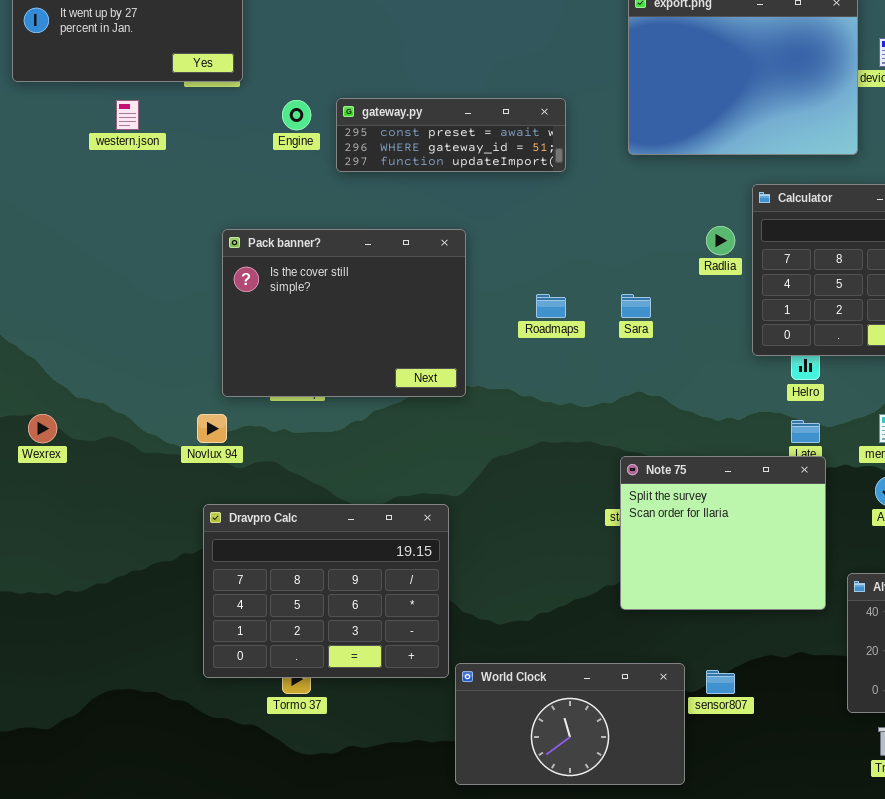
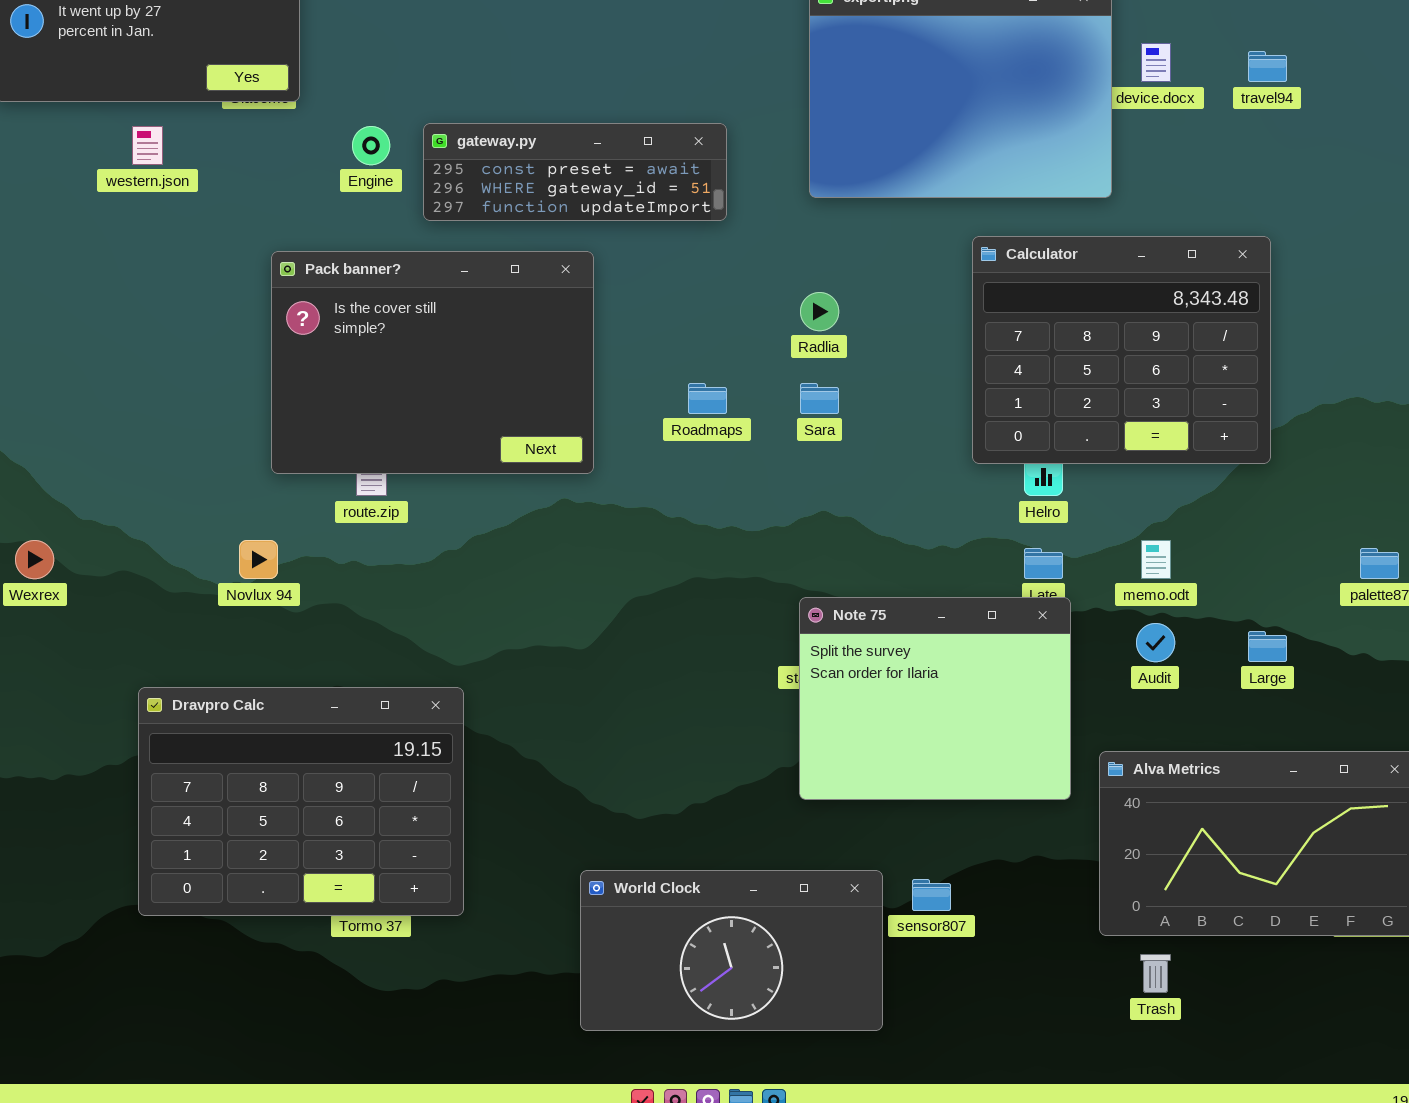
Radlia: [706,226,735,255] -> [800,292,839,331], moved
Pack banner?: [222,229,466,397] -> [271,251,594,474], moved
Dravpro Calc: [203,504,449,678] -> [138,687,464,916], moved

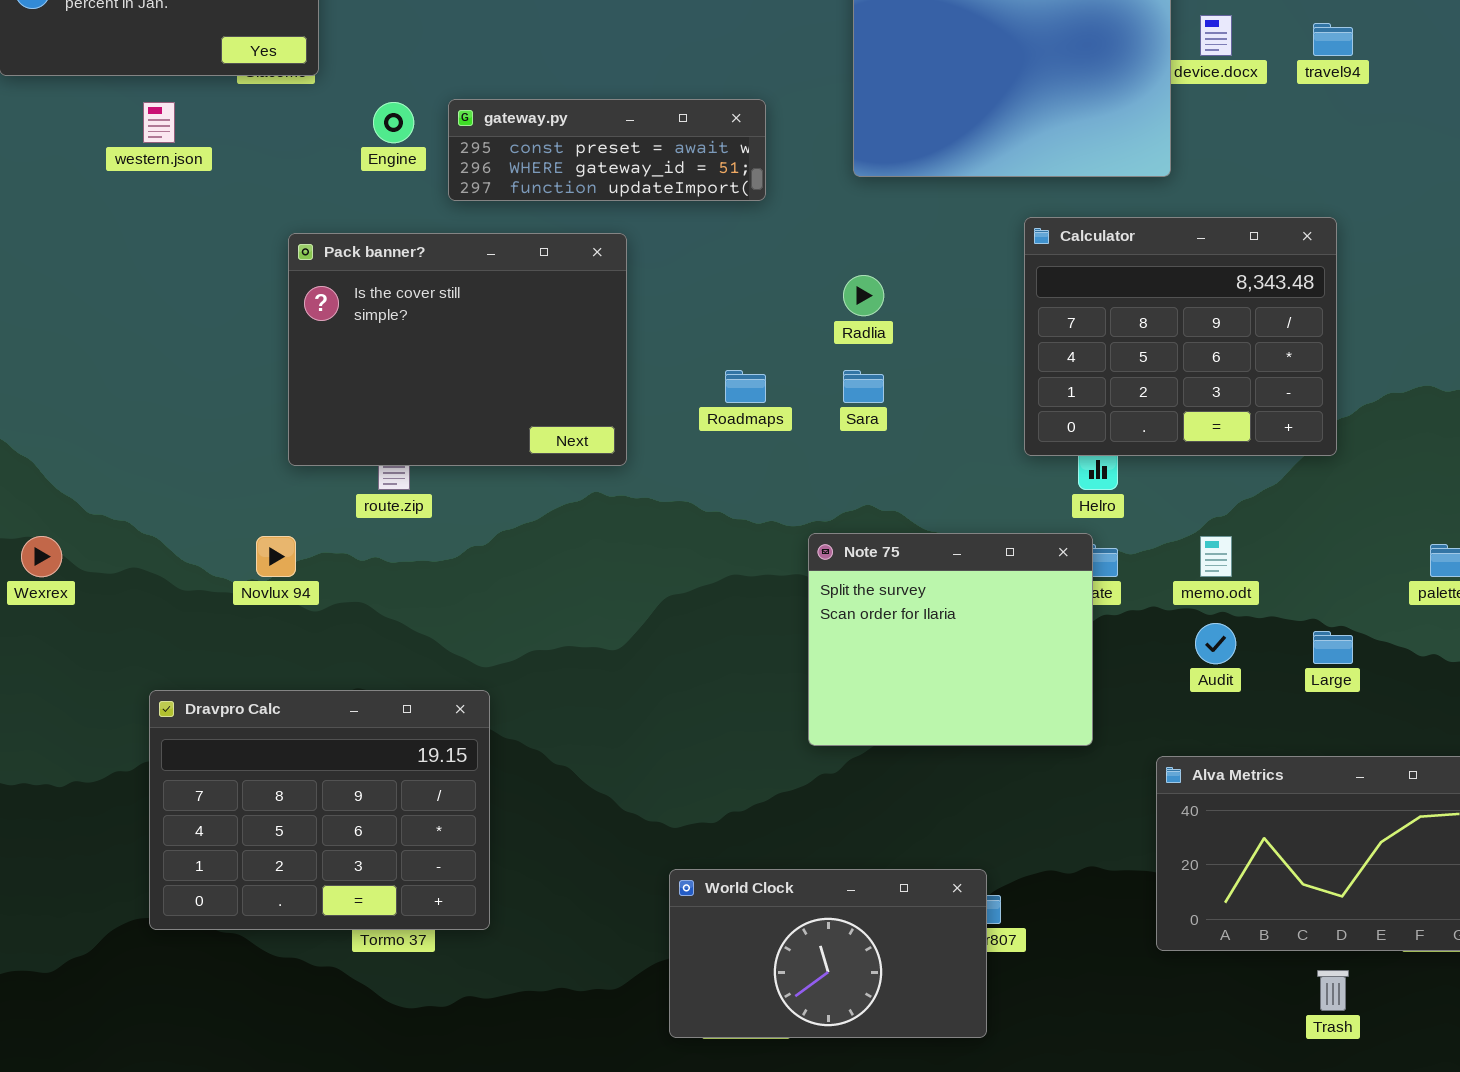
Note 75: [799,597,1071,800] -> [808,533,1093,746], moved
World Clock: [580,870,883,1031] -> [669,869,987,1038], moved
Trash: [1140,954,1171,993] -> [1317,970,1349,1011], moved

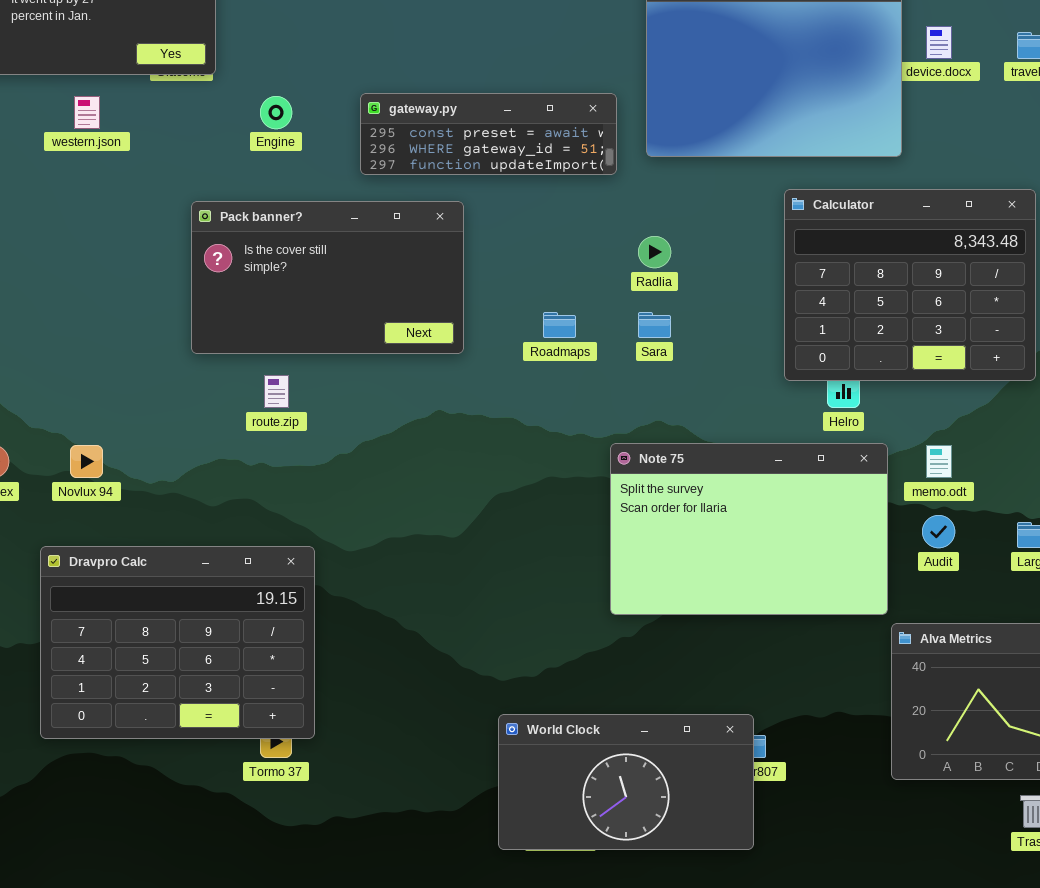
gateway.py: [448,99,766,201] -> [360,93,617,175], moved
Pack banner?: [288,233,627,466] -> [191,201,464,354], resized
Note 75: [808,533,1093,746] -> [610,443,888,615], resized
Novlux 94: [256,536,296,577] -> [70,445,103,478], moved
Dravpro Calc: [149,690,490,930] -> [40,546,315,739], moved

